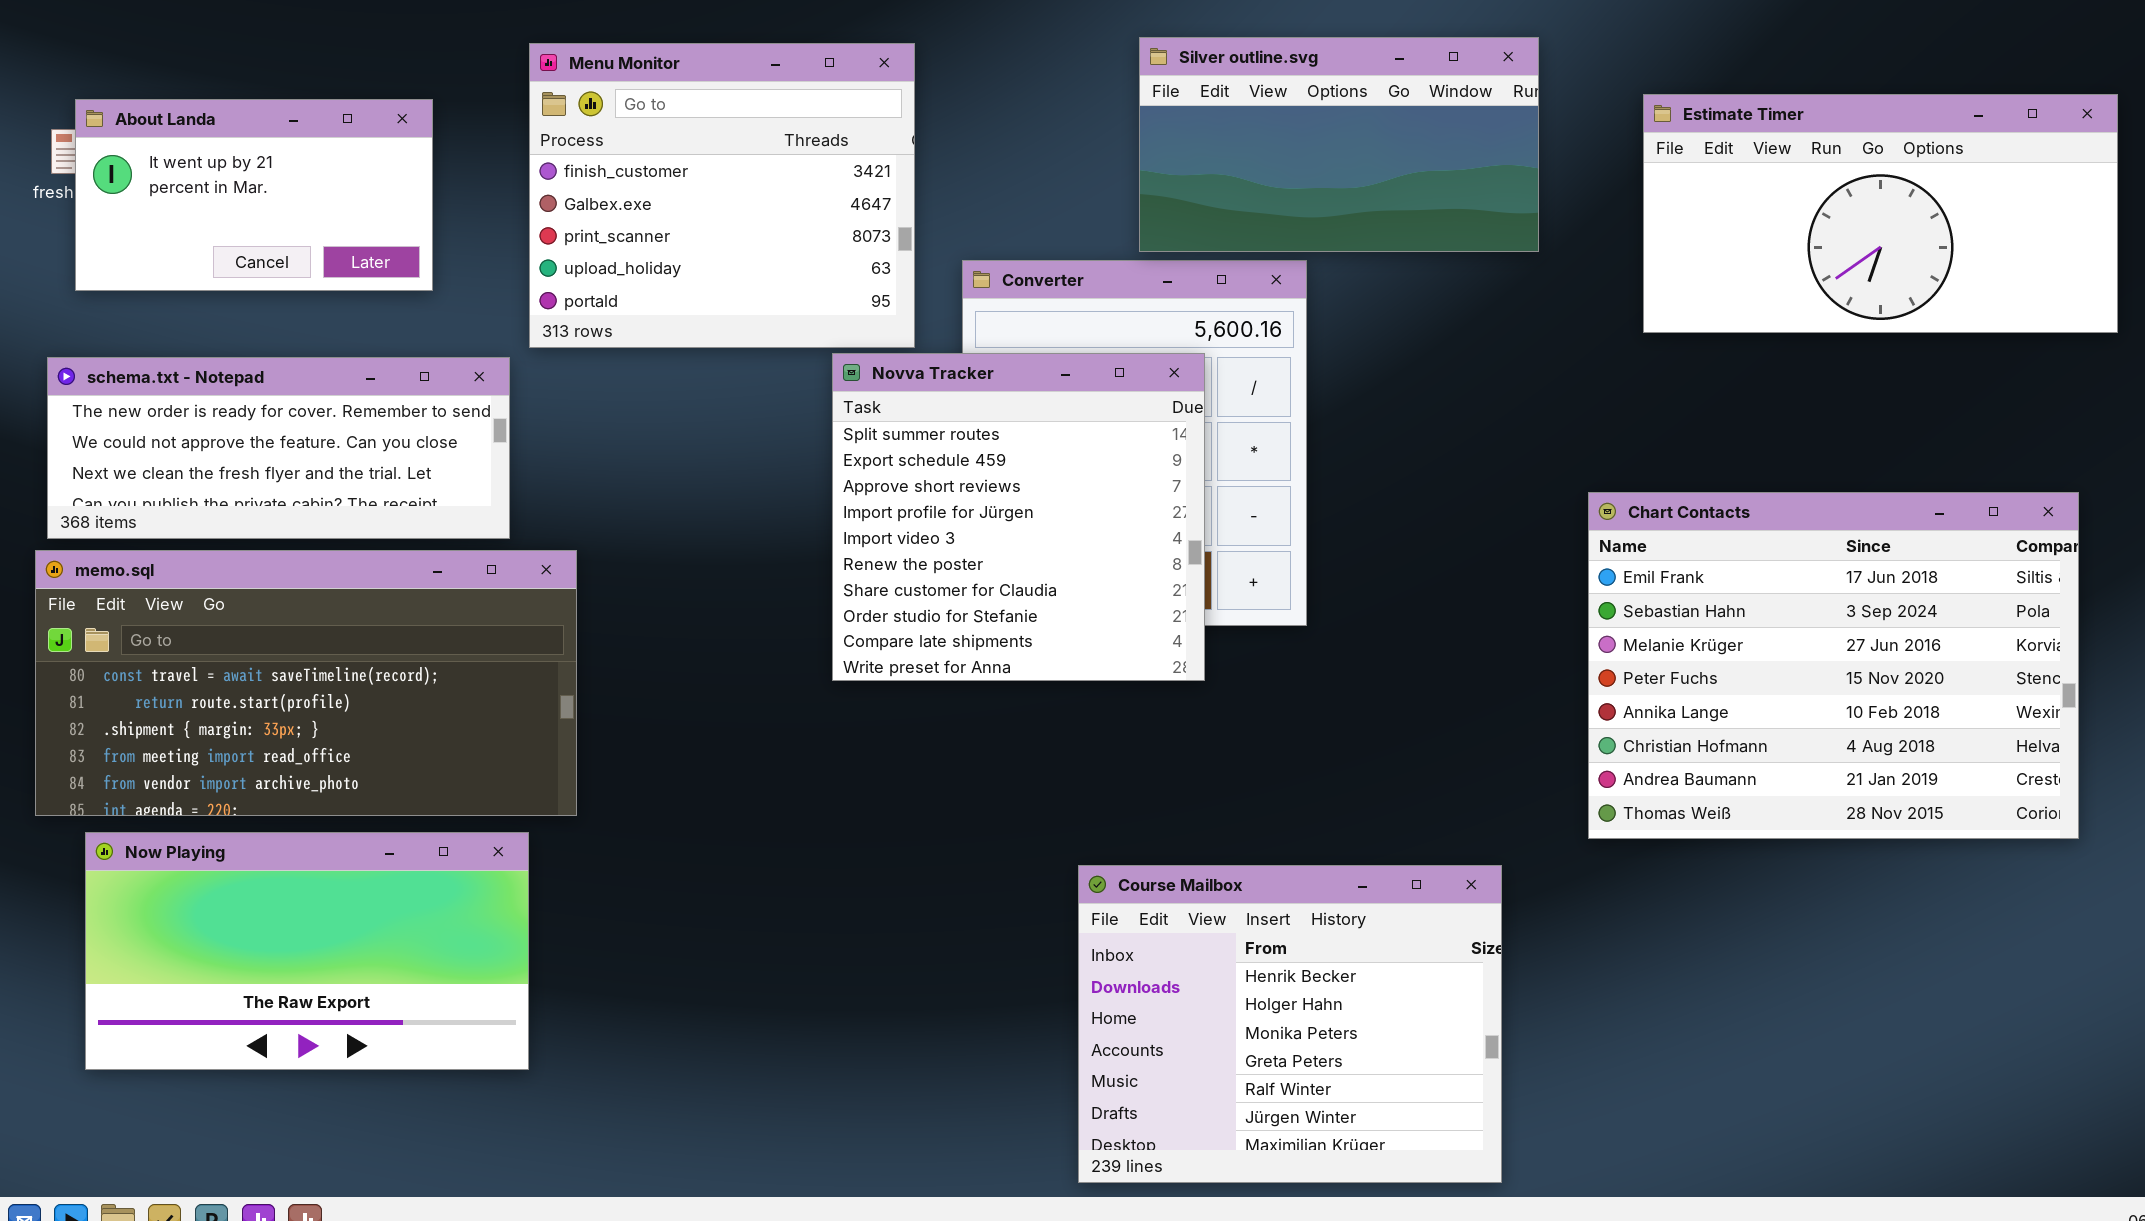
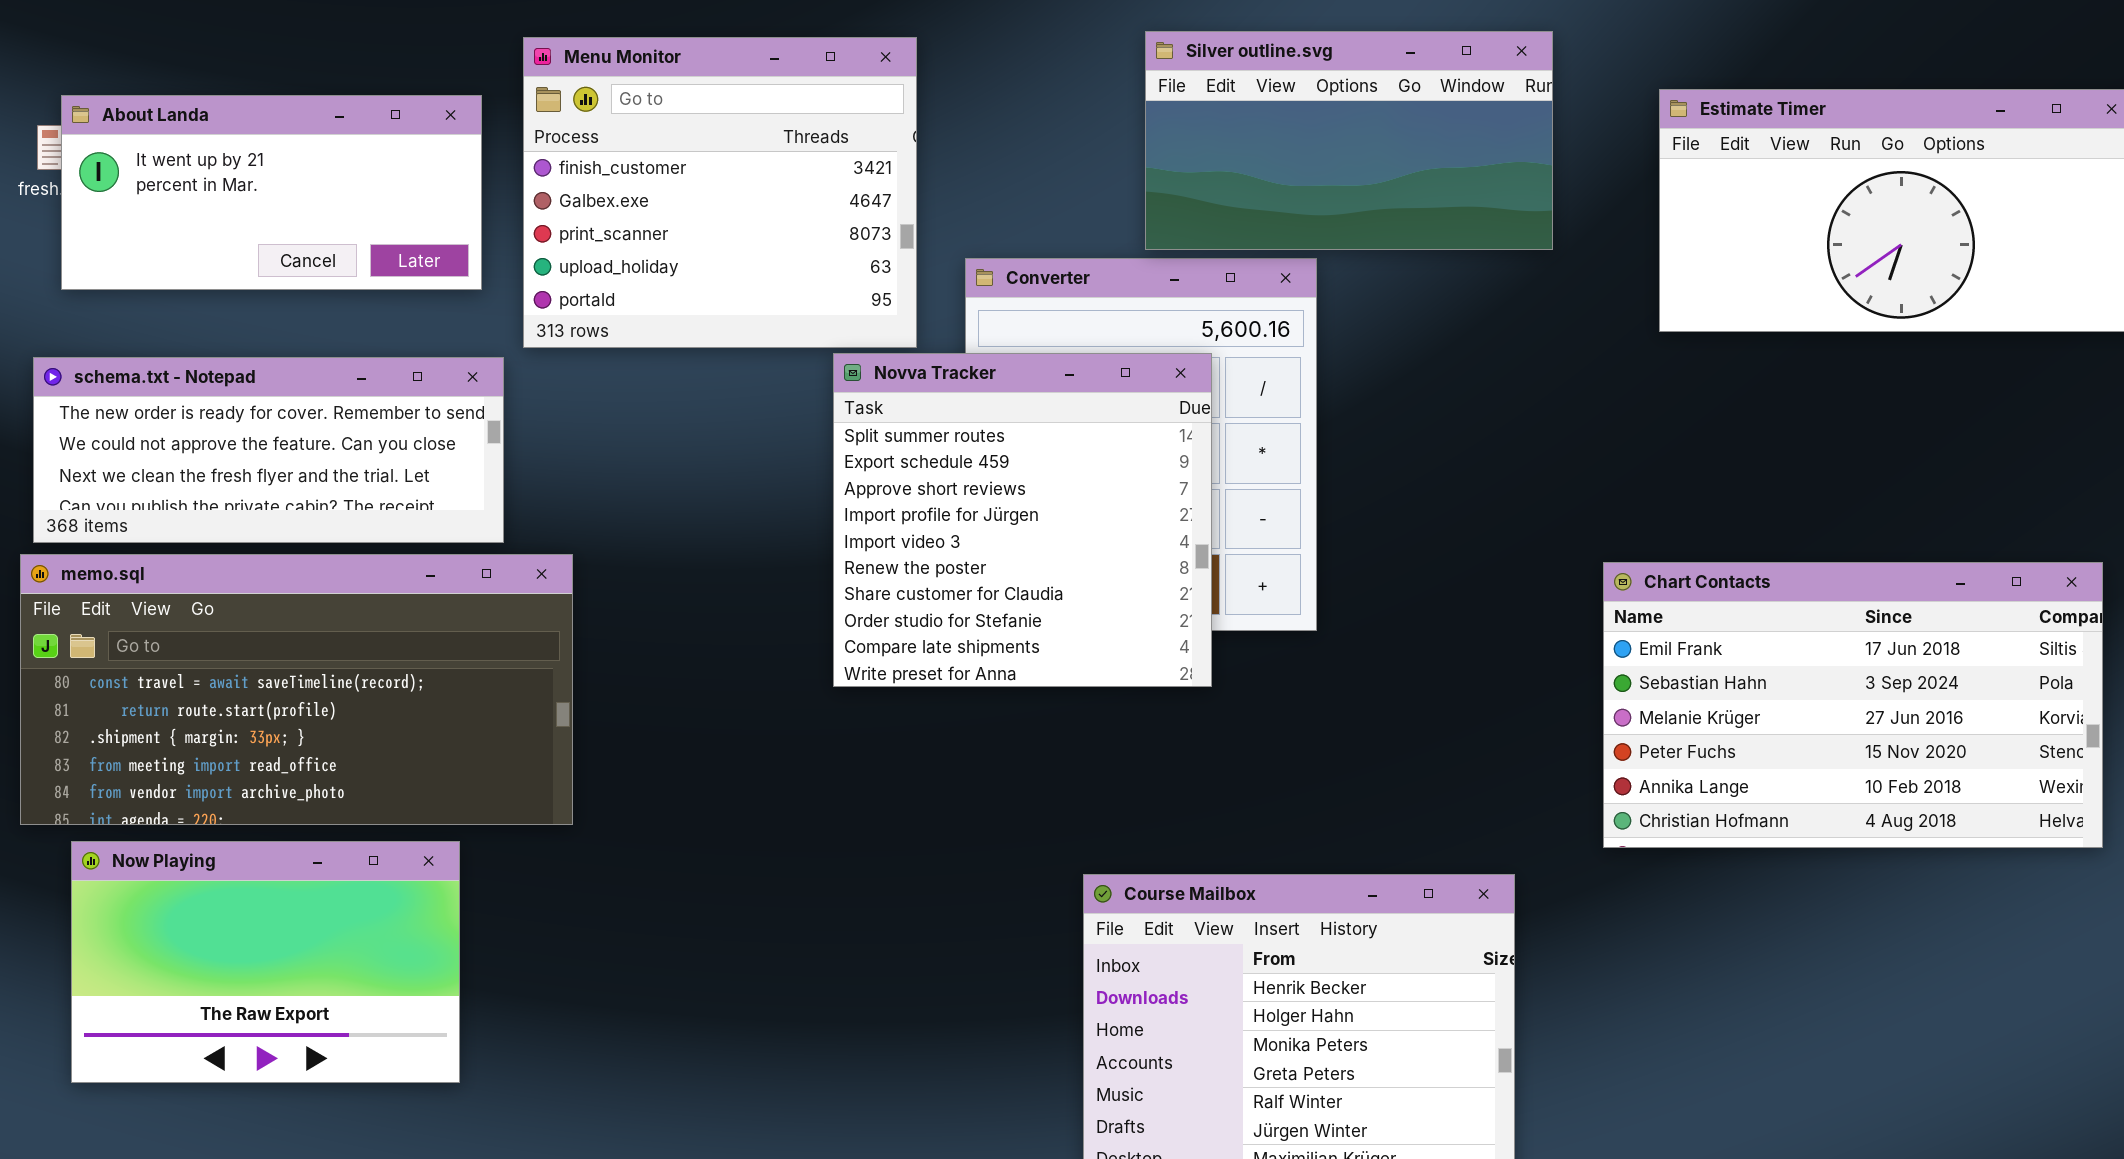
About Landa: [75,99,433,291] -> [61,95,482,290], resized
Chart Contacts: [1588,492,2079,839] -> [1603,562,2103,848], resized
Now Playing: [85,832,529,1070] -> [71,841,460,1083], resized

